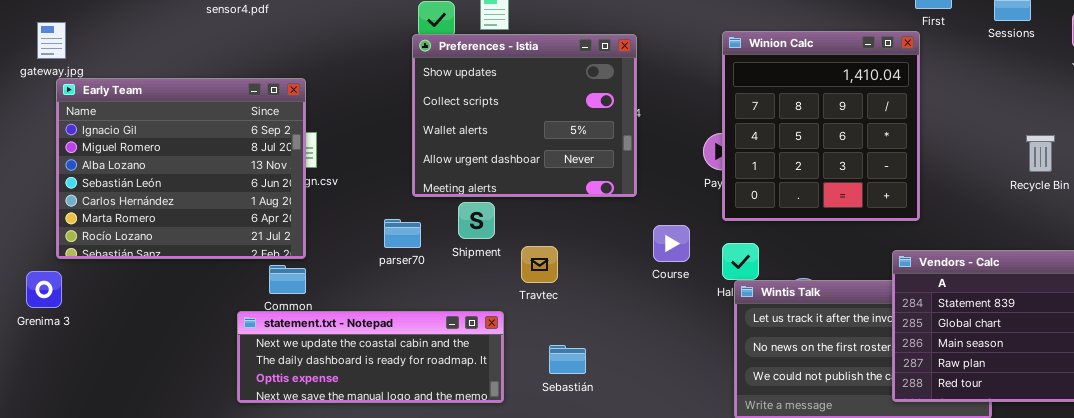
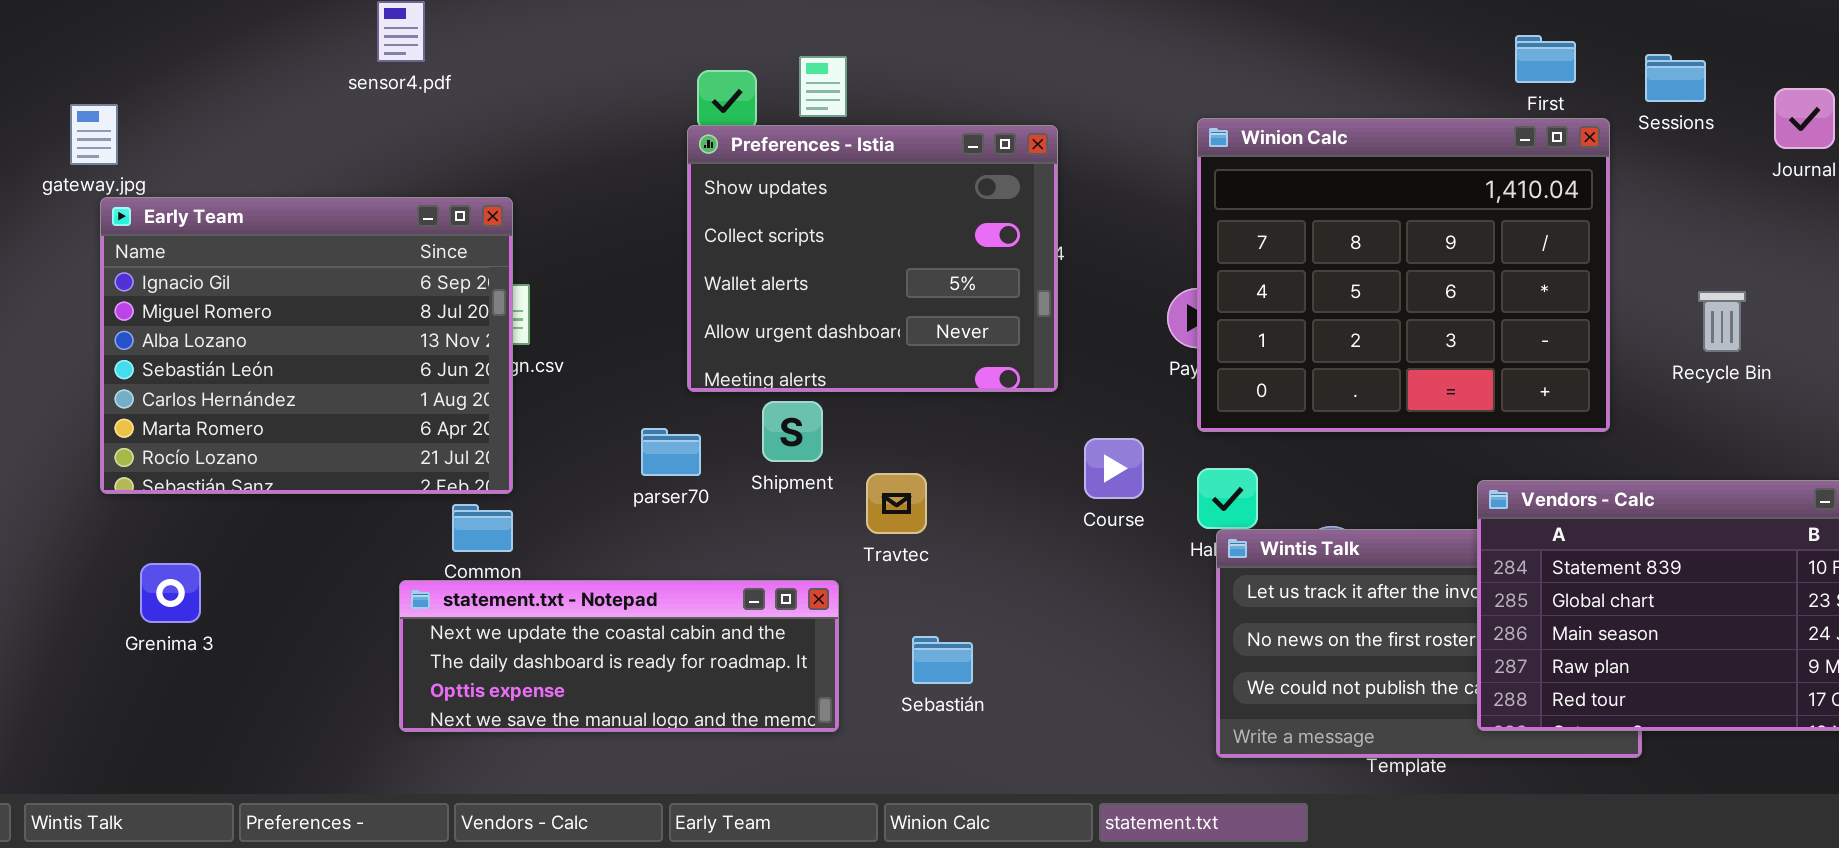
Winion Calc: [722,31,920,221] -> [1197,118,1610,432], resized
Grenima 3: [26,271,62,308] -> [140,563,201,623], moved

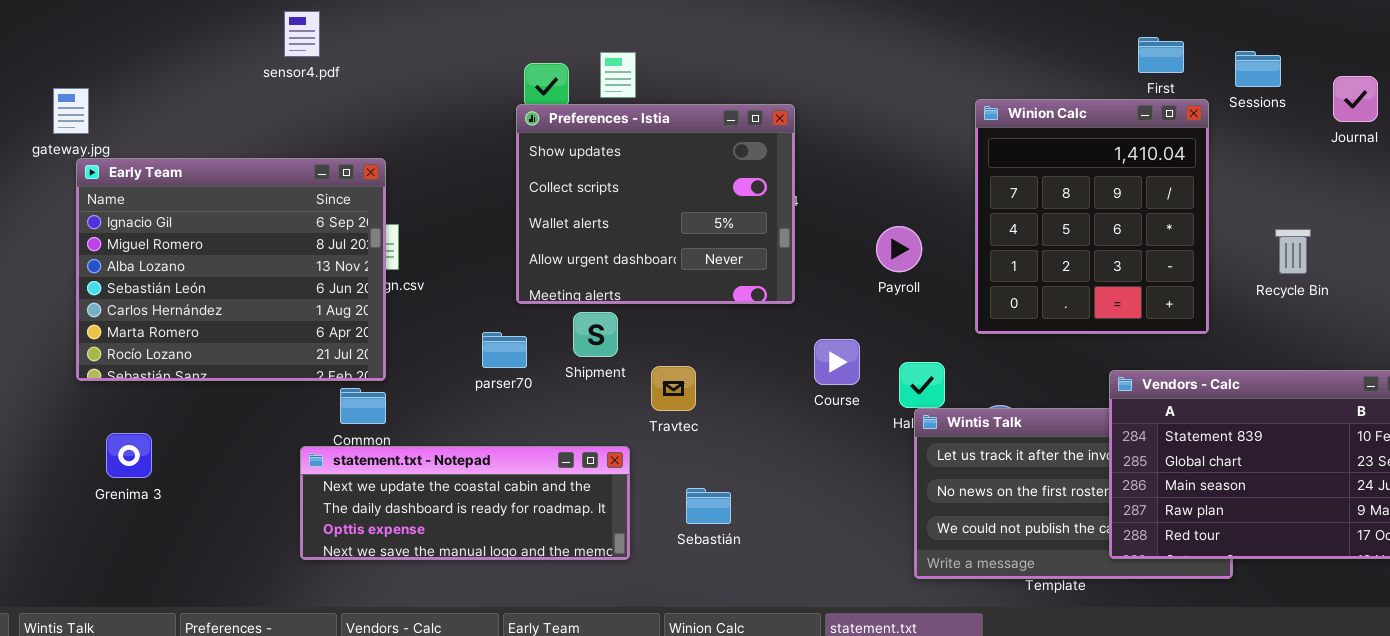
Winion Calc: [1197,118,1610,432] -> [975,99,1209,334], resized

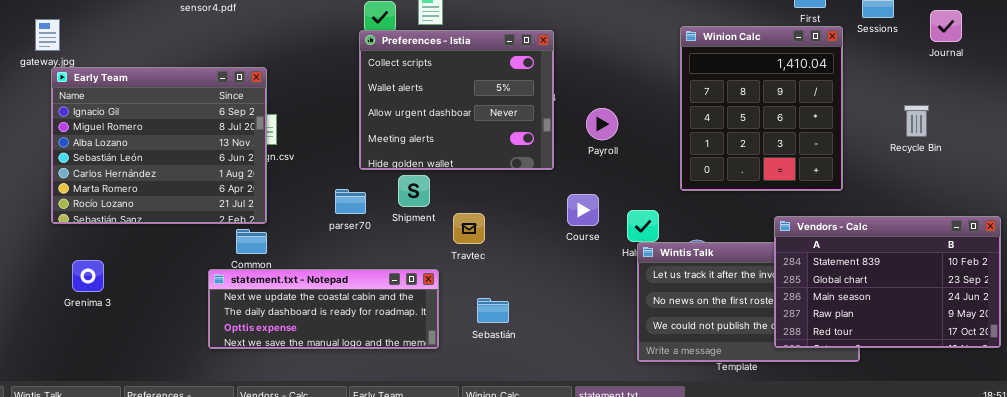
Preferences - Istia: [516,104,795,304] -> [359,30,554,170], scrolled down 1 row
Payroll: [876,226,922,272] -> [586,108,618,140], moved
Recycle Bin: [1275,229,1311,274] -> [904,105,929,137], moved

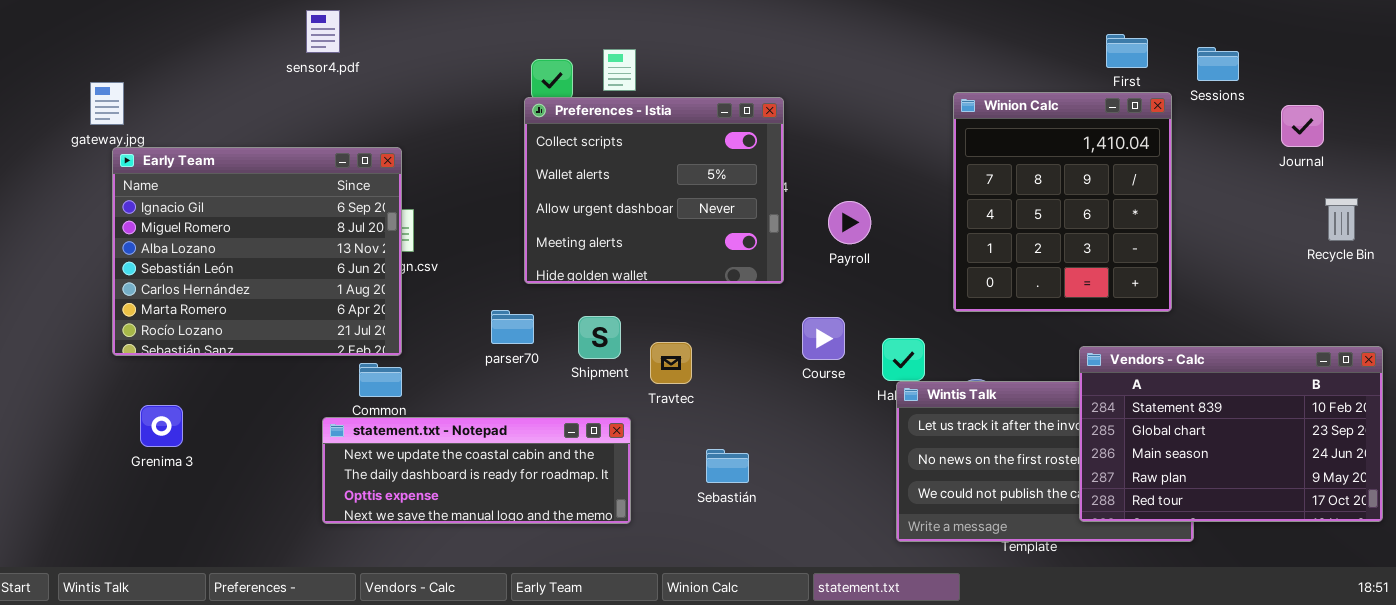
Journal: [930,10,962,42] -> [1281,105,1324,147], moved
Recycle Bin: [904,105,929,137] -> [1325,198,1358,241], moved
Shipment: [398,175,430,207] -> [578,316,621,359], moved
Sebastián: [477,298,509,323] -> [706,449,749,483], moved

